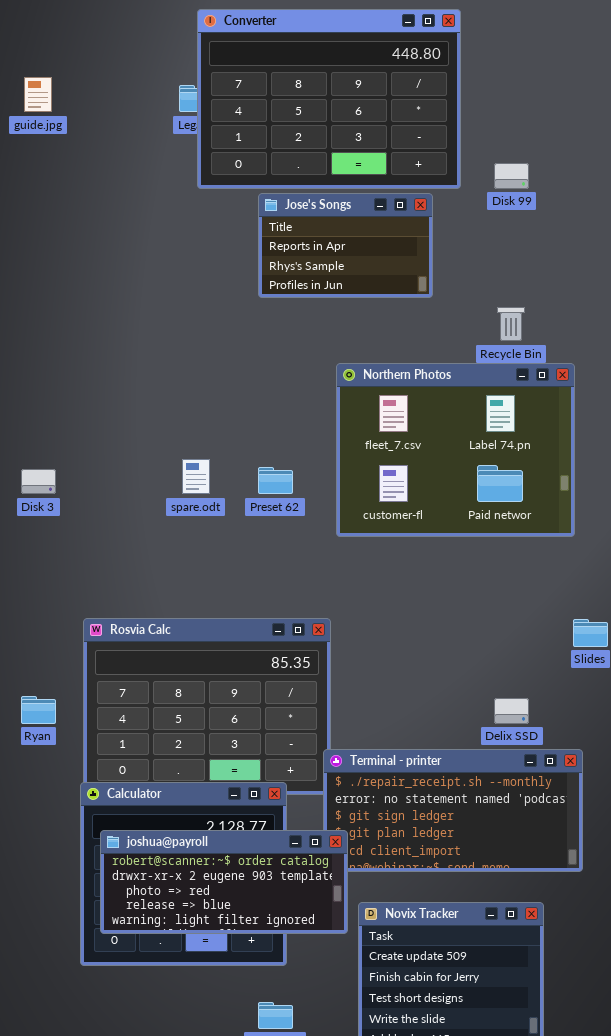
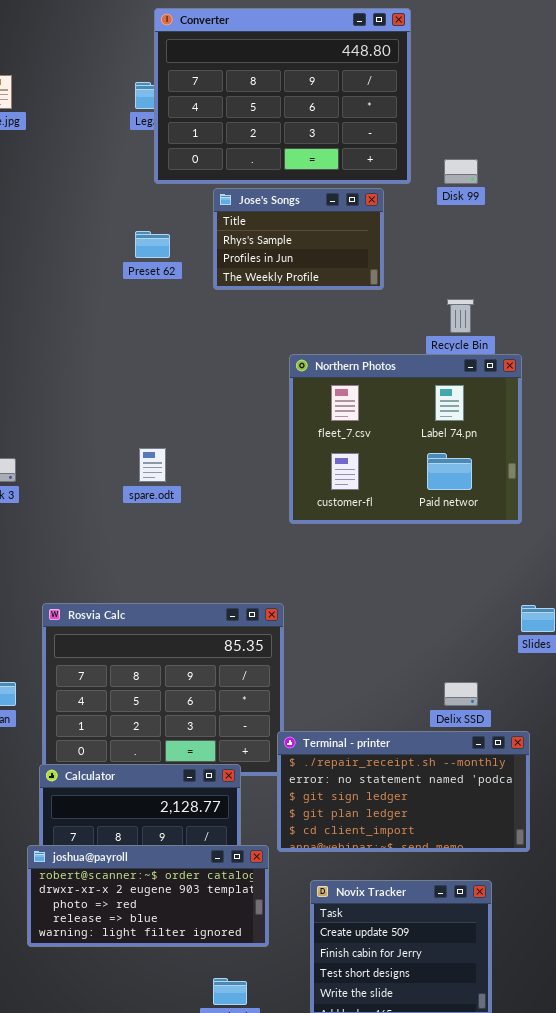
Jose's Songs: [258,193,433,298] -> [213,188,384,290], scrolled down 1 row
Preset 62: [258,467,293,494] -> [135,231,170,258], moved
joshua@payroll: [100,830,348,934] -> [27,845,269,947], moved

